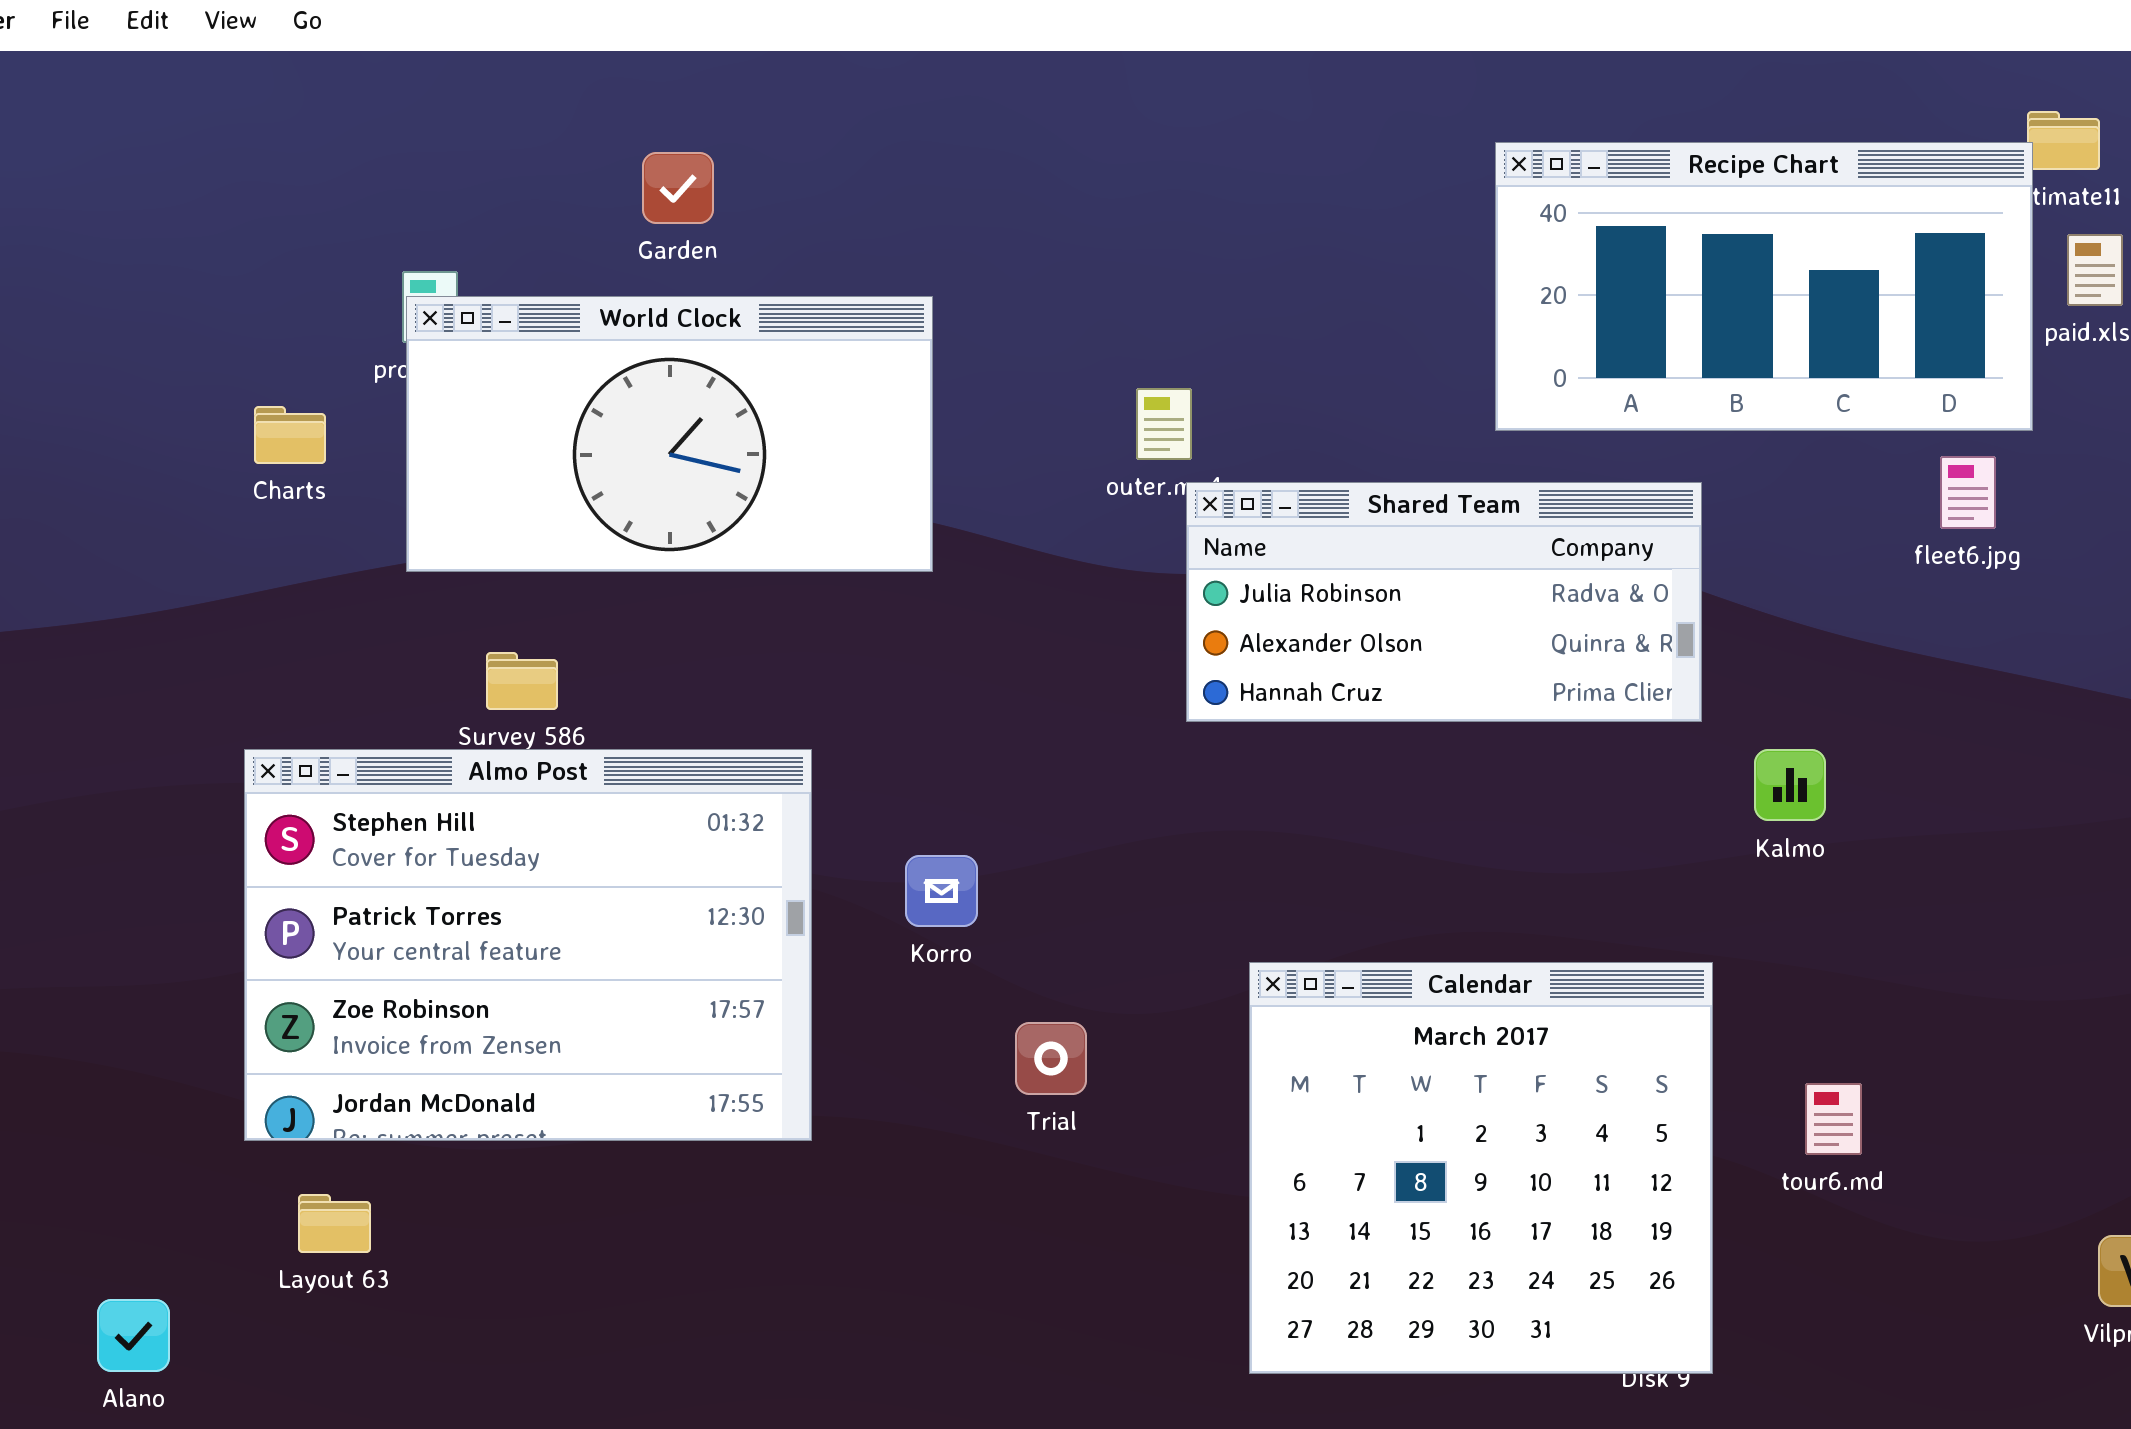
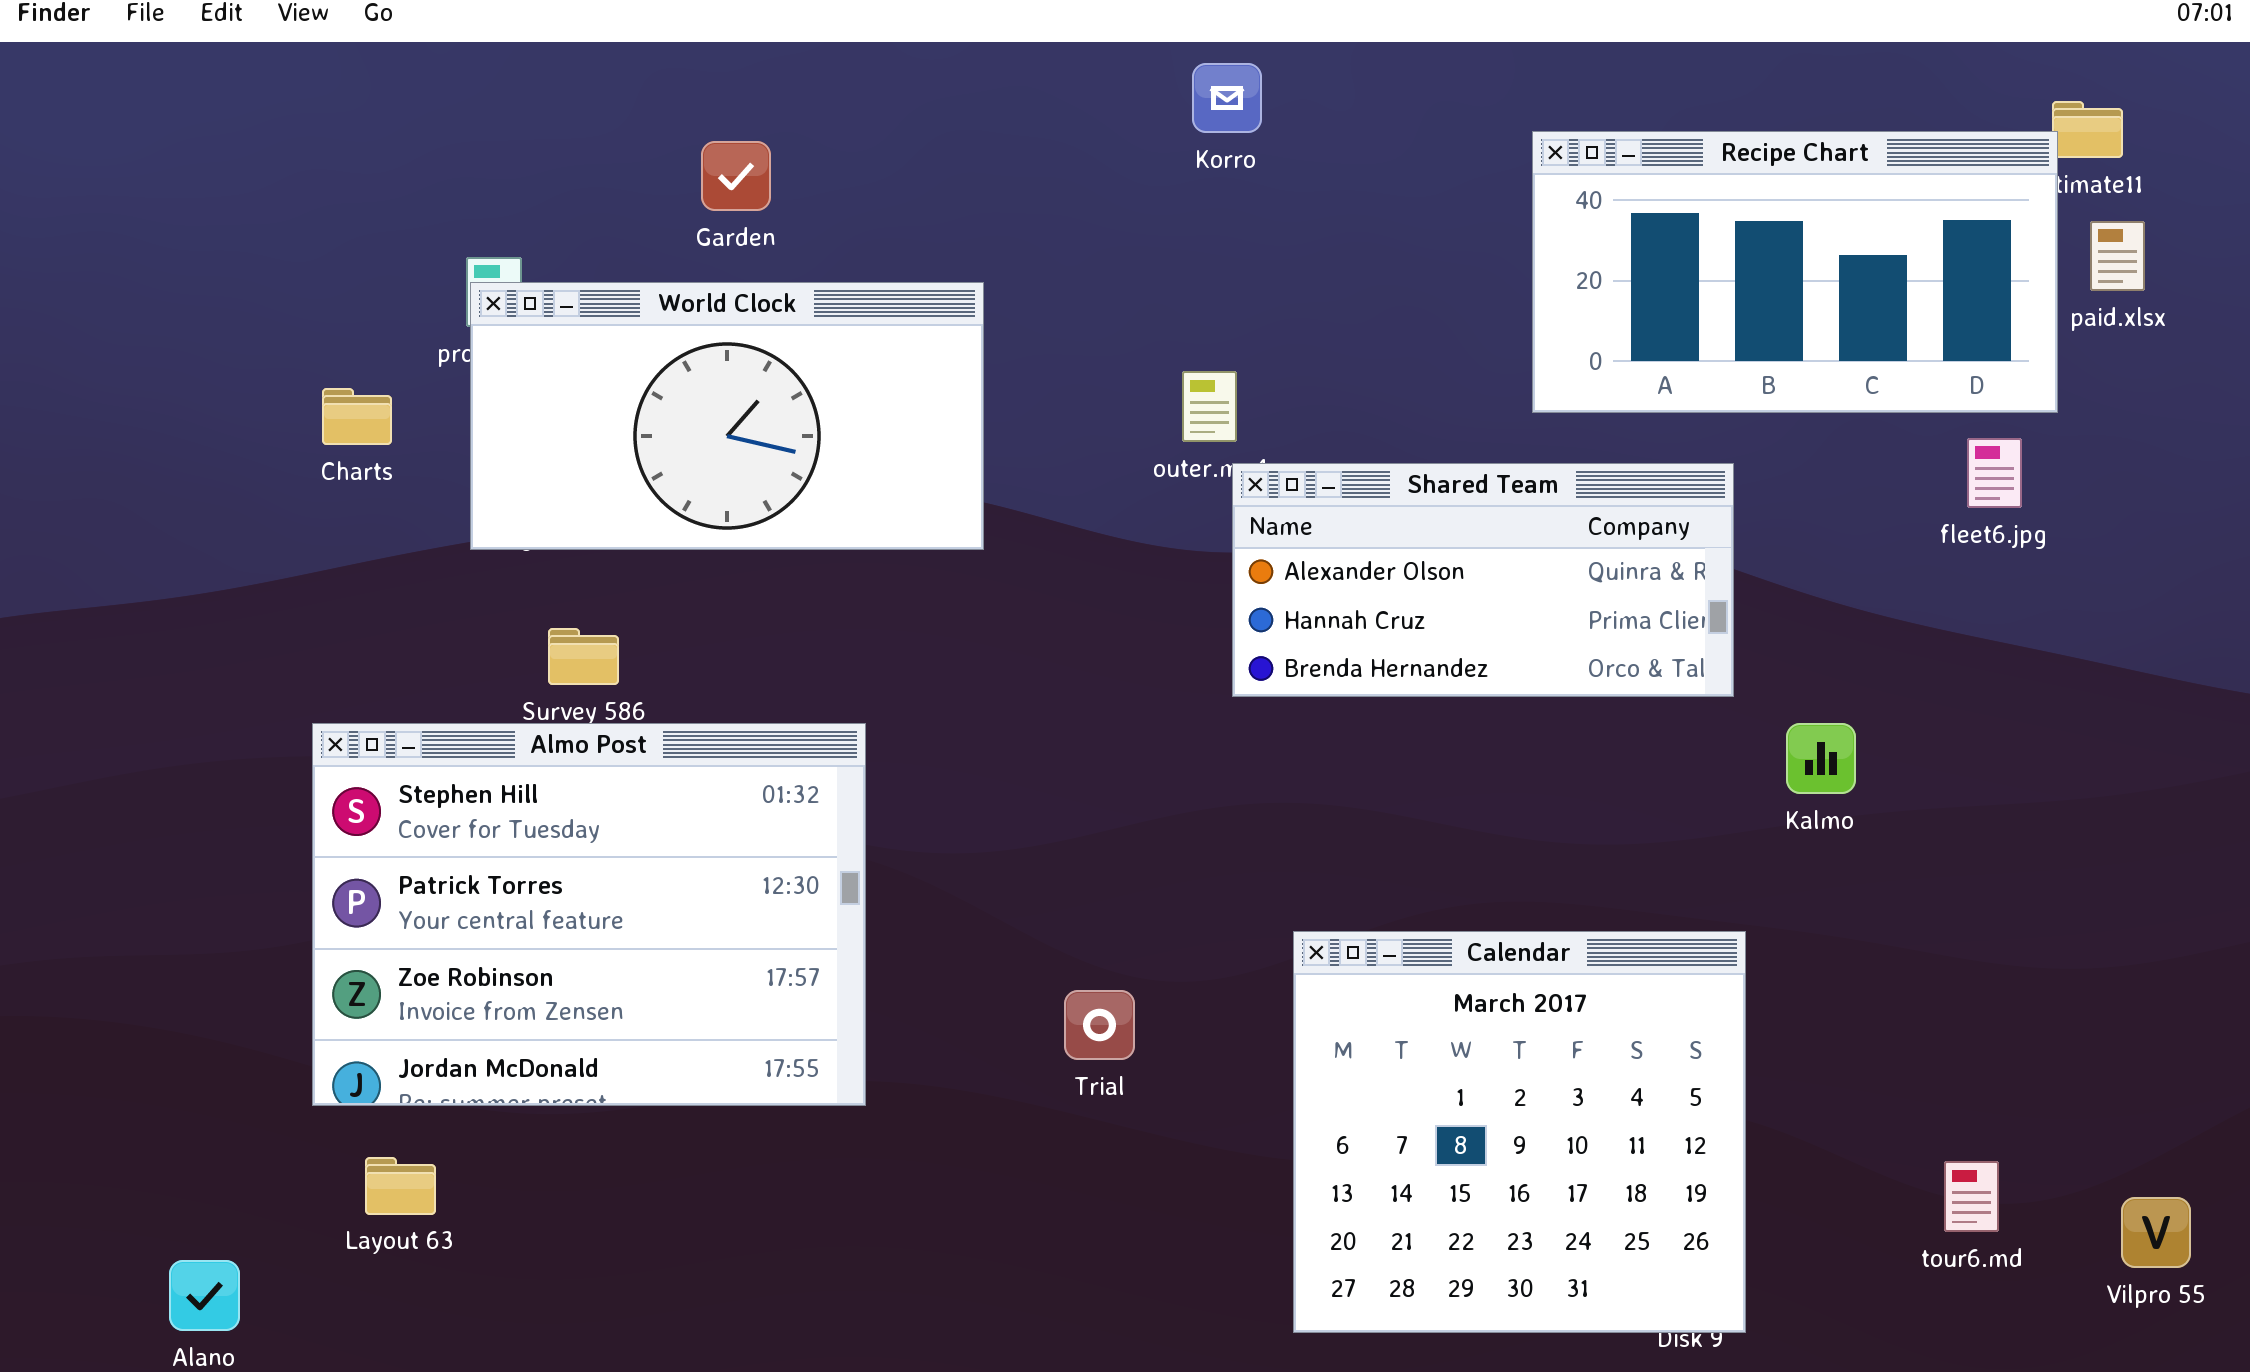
Shared Team: [1186,482,1702,722] -> [1232,463,1734,697], scrolled down 1 row
Korro: [905,855,978,927] -> [1192,63,1262,133], moved
tour6.md: [1805,1083,1862,1155] -> [1944,1161,1999,1232], moved

